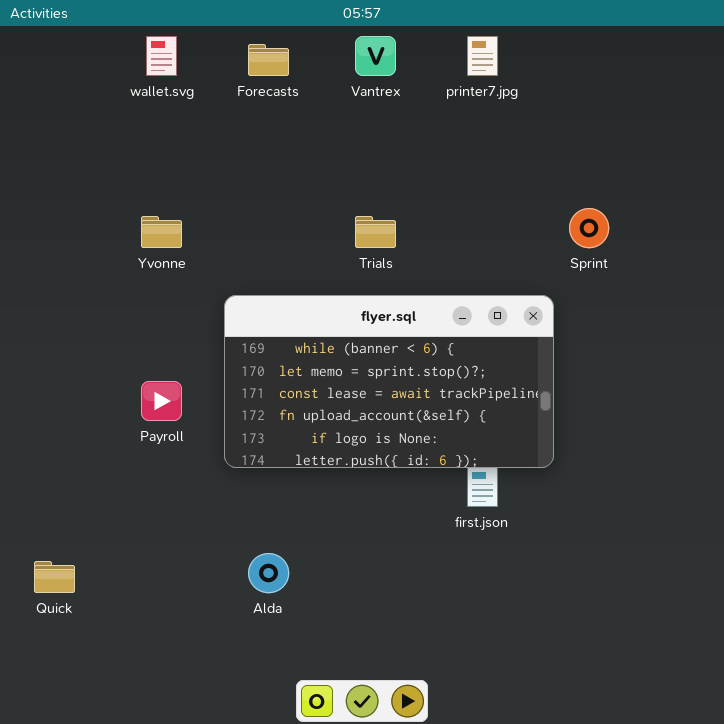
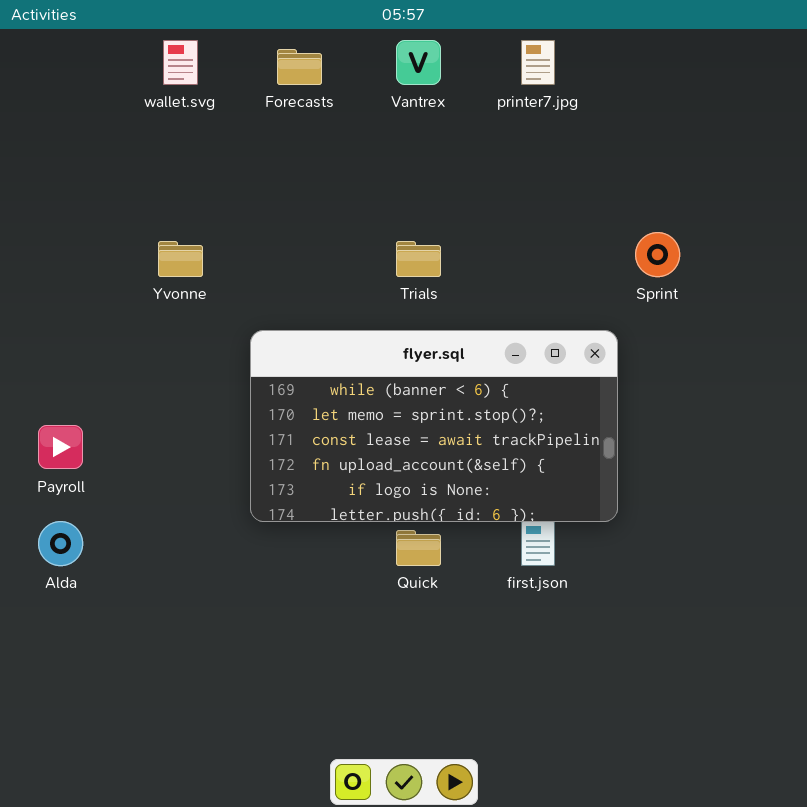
Payroll: [141,381,182,421] -> [38,425,83,469], moved
Alda: [248,553,289,593] -> [38,521,83,566], moved
Quick: [34,561,75,593] -> [396,530,441,566], moved

